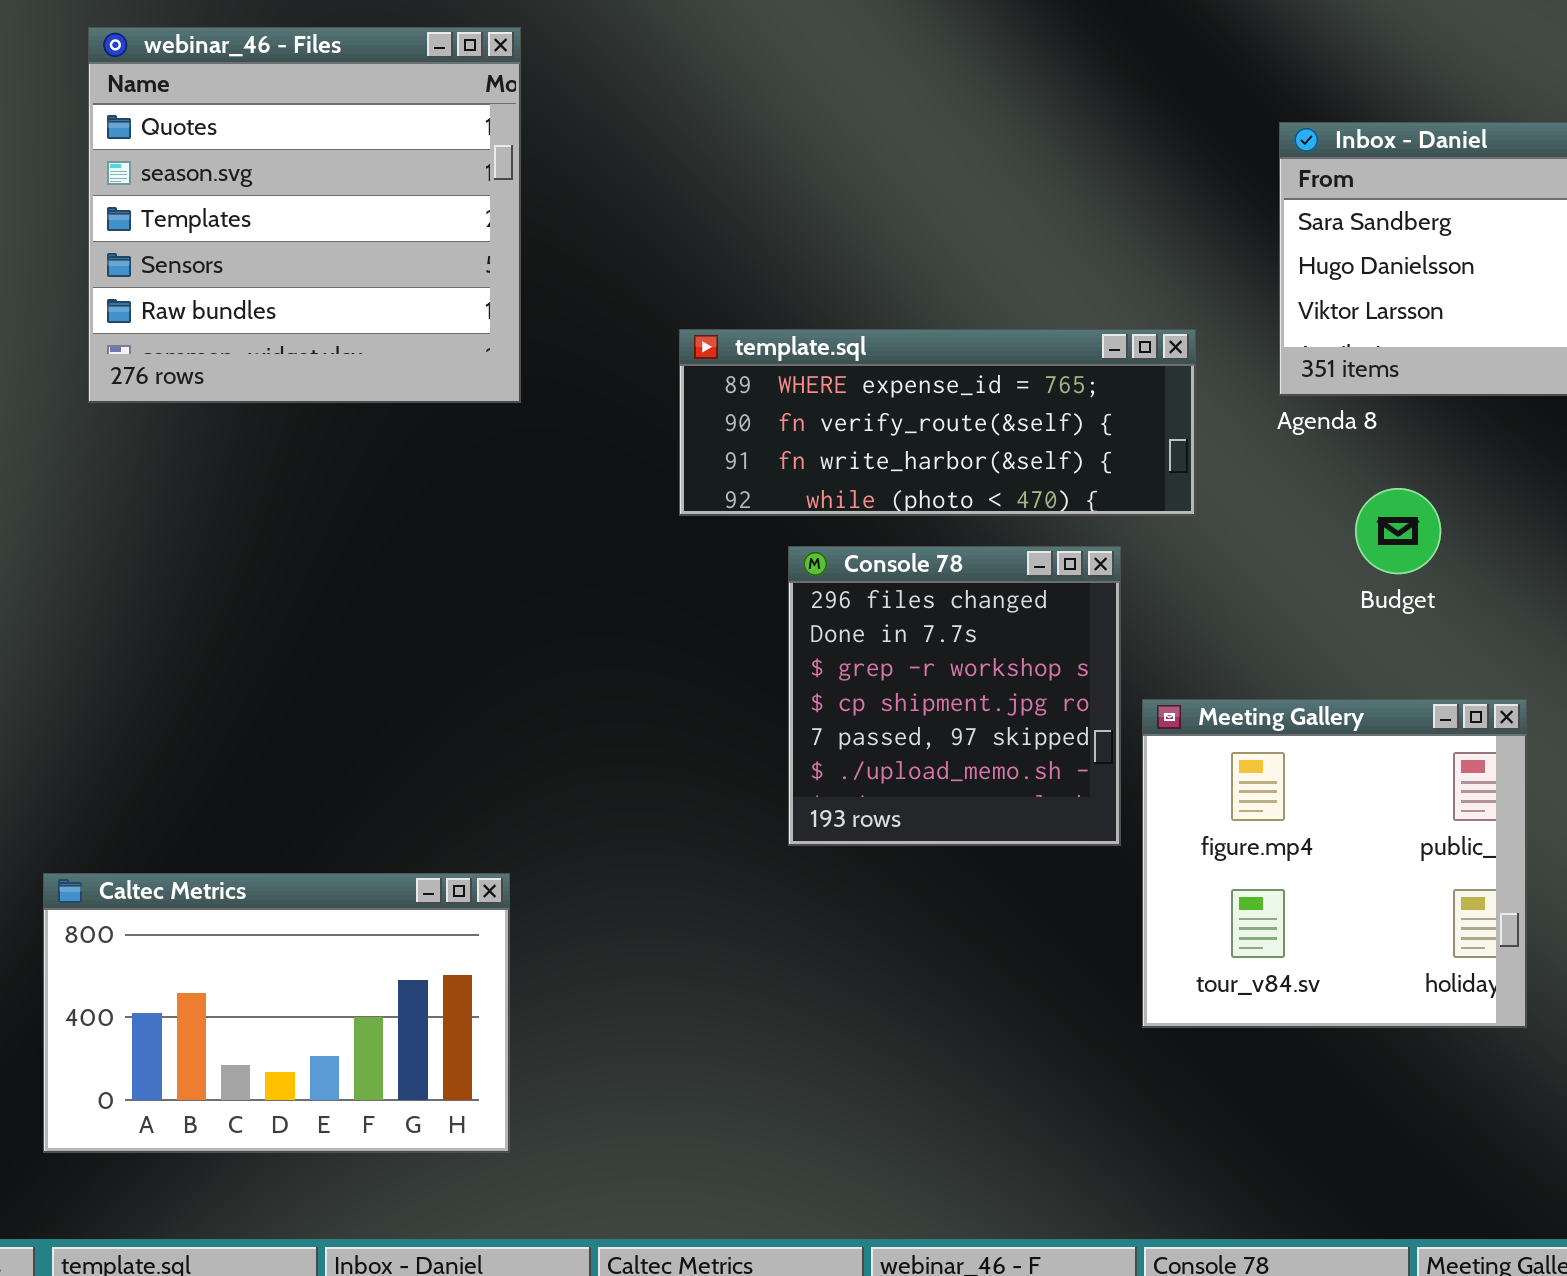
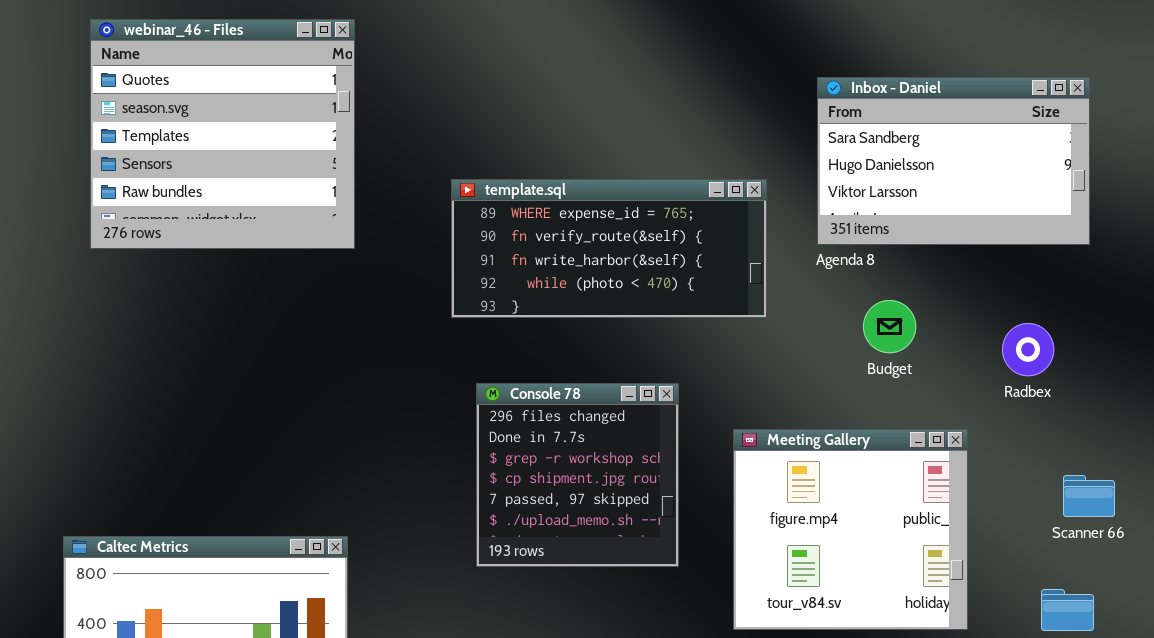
template.sql: [679,329,1196,516] -> [451,179,767,318], resized
Console 78: [788,546,1121,846] -> [476,383,679,567], moved

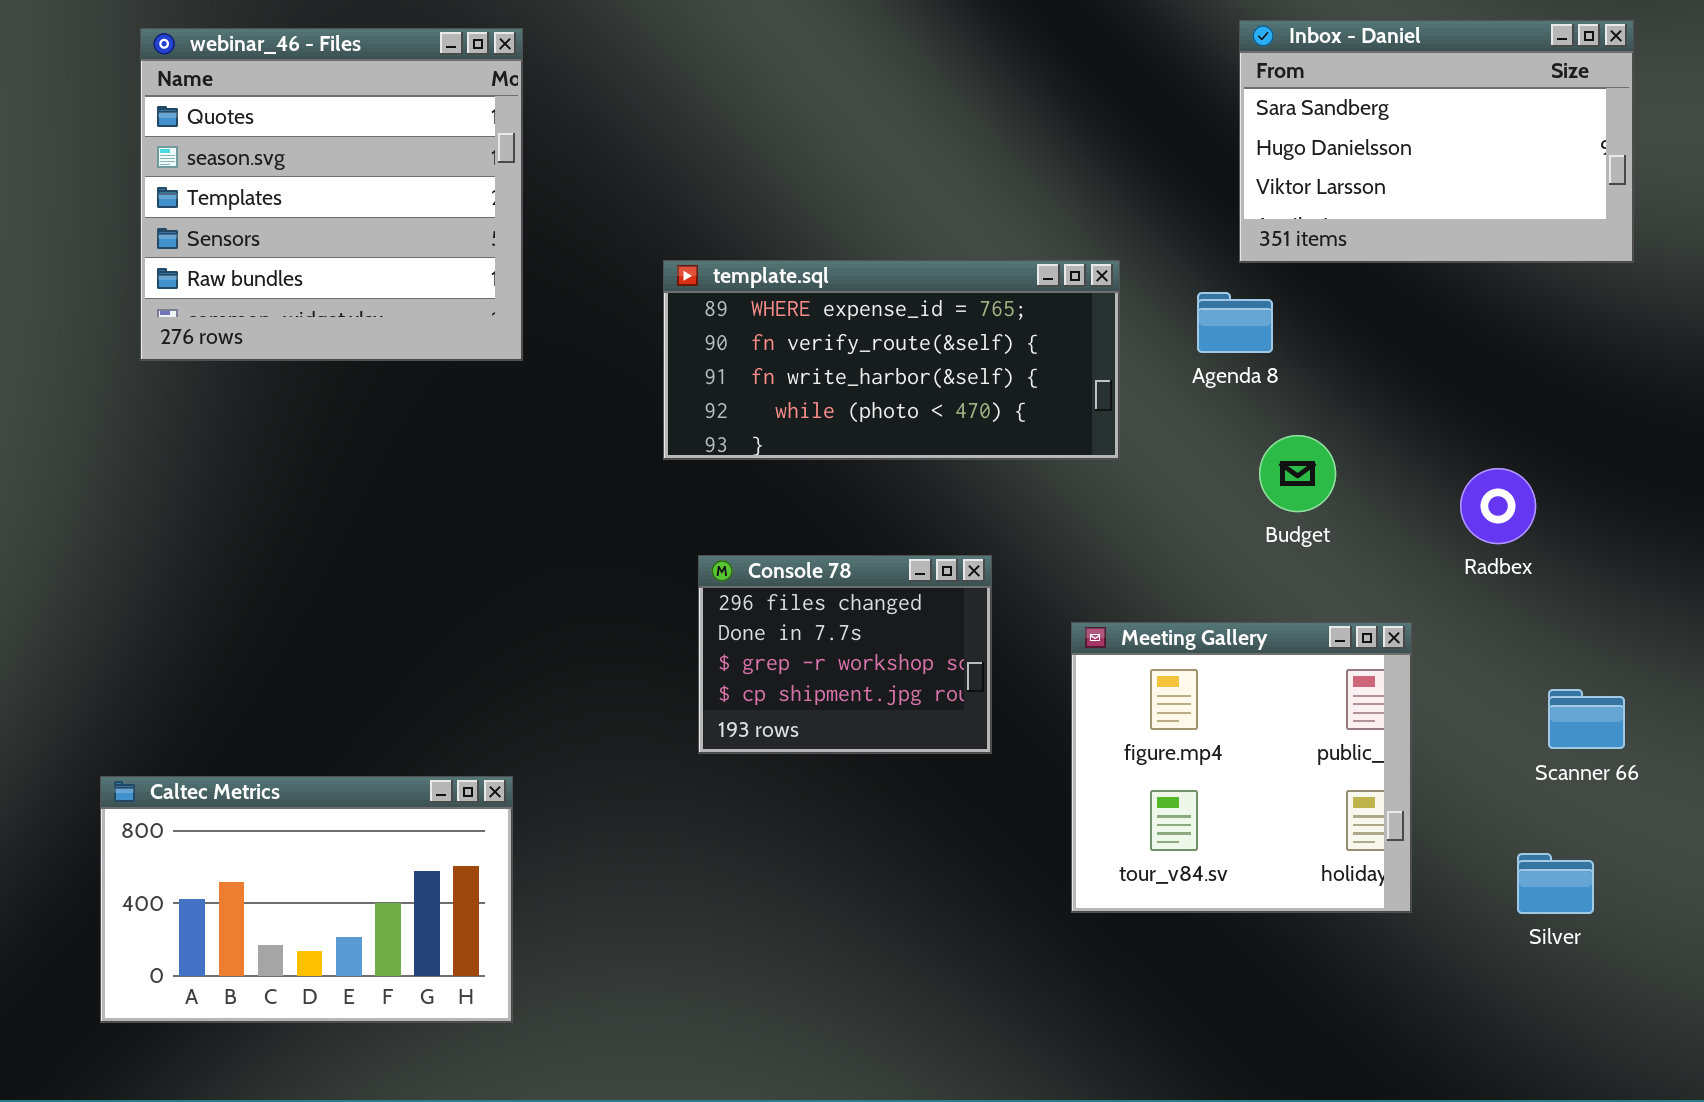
Inbox - Daniel: [817,77,1090,245] -> [1239,20,1634,263], moved
Console 78: [476,383,679,567] -> [698,555,992,754], resized

